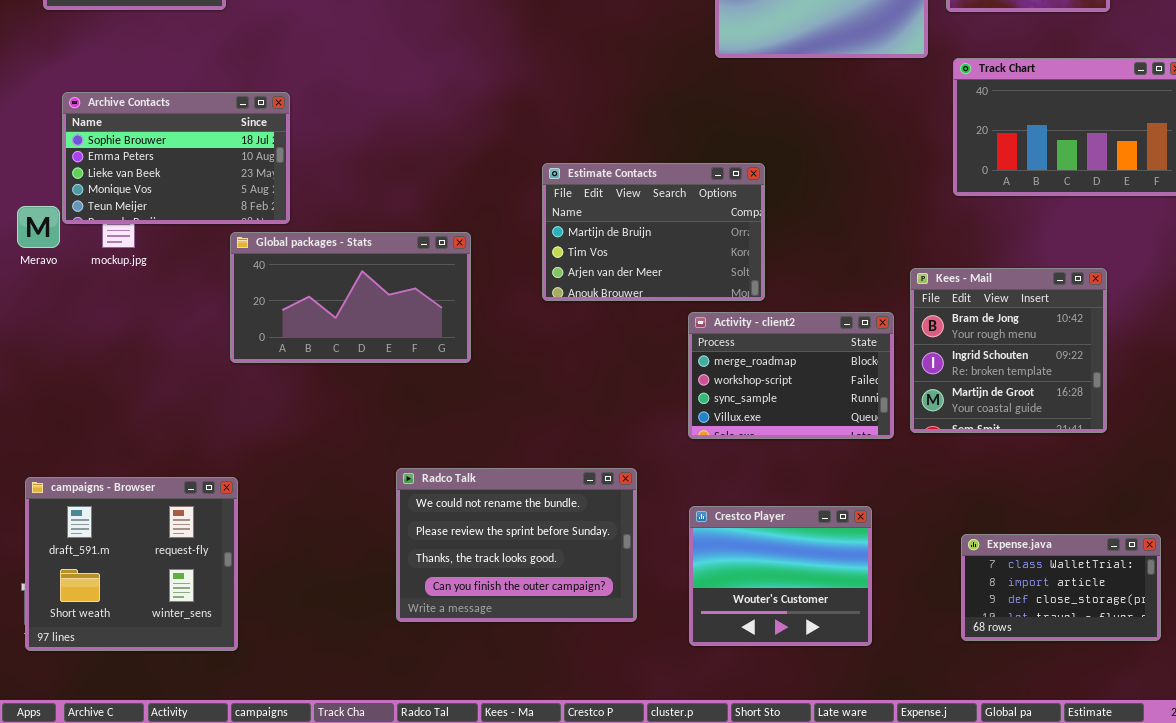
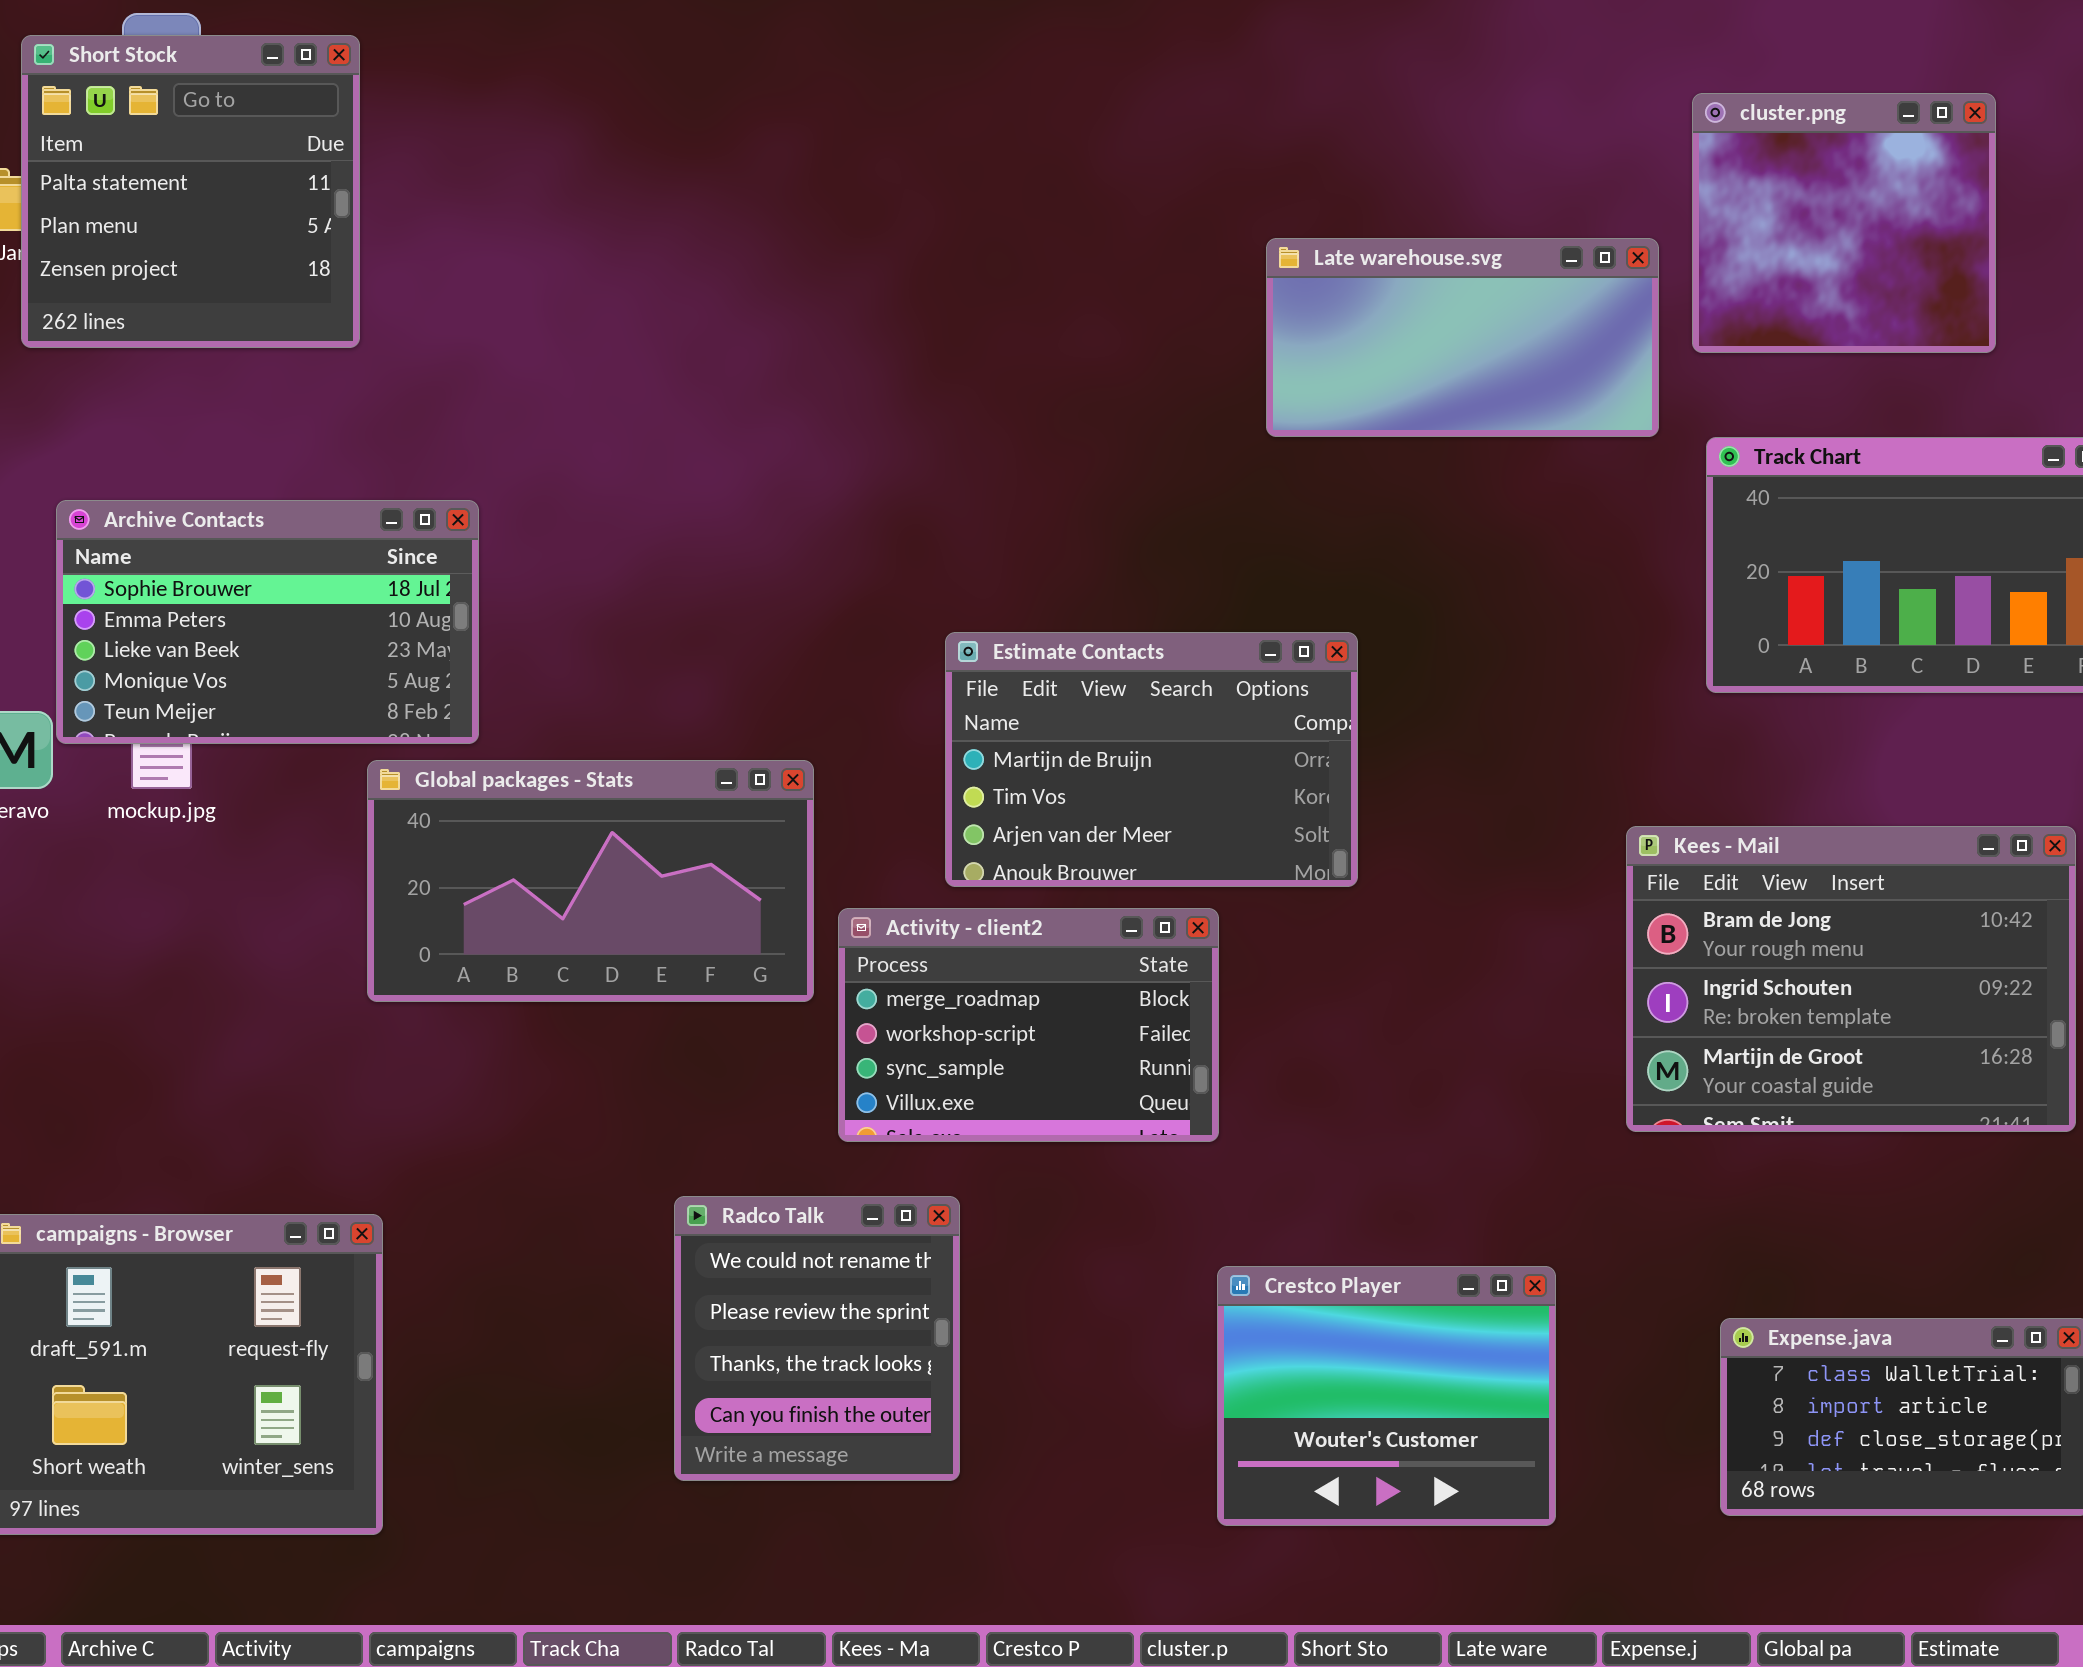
Kees - Mail: [910,268,1107,433] -> [1626,826,2076,1132], resized
Activity - client2: [688,312,894,439] -> [838,908,1219,1142], moved
Radco Talk: [396,468,637,622] -> [674,1196,960,1481], resized

